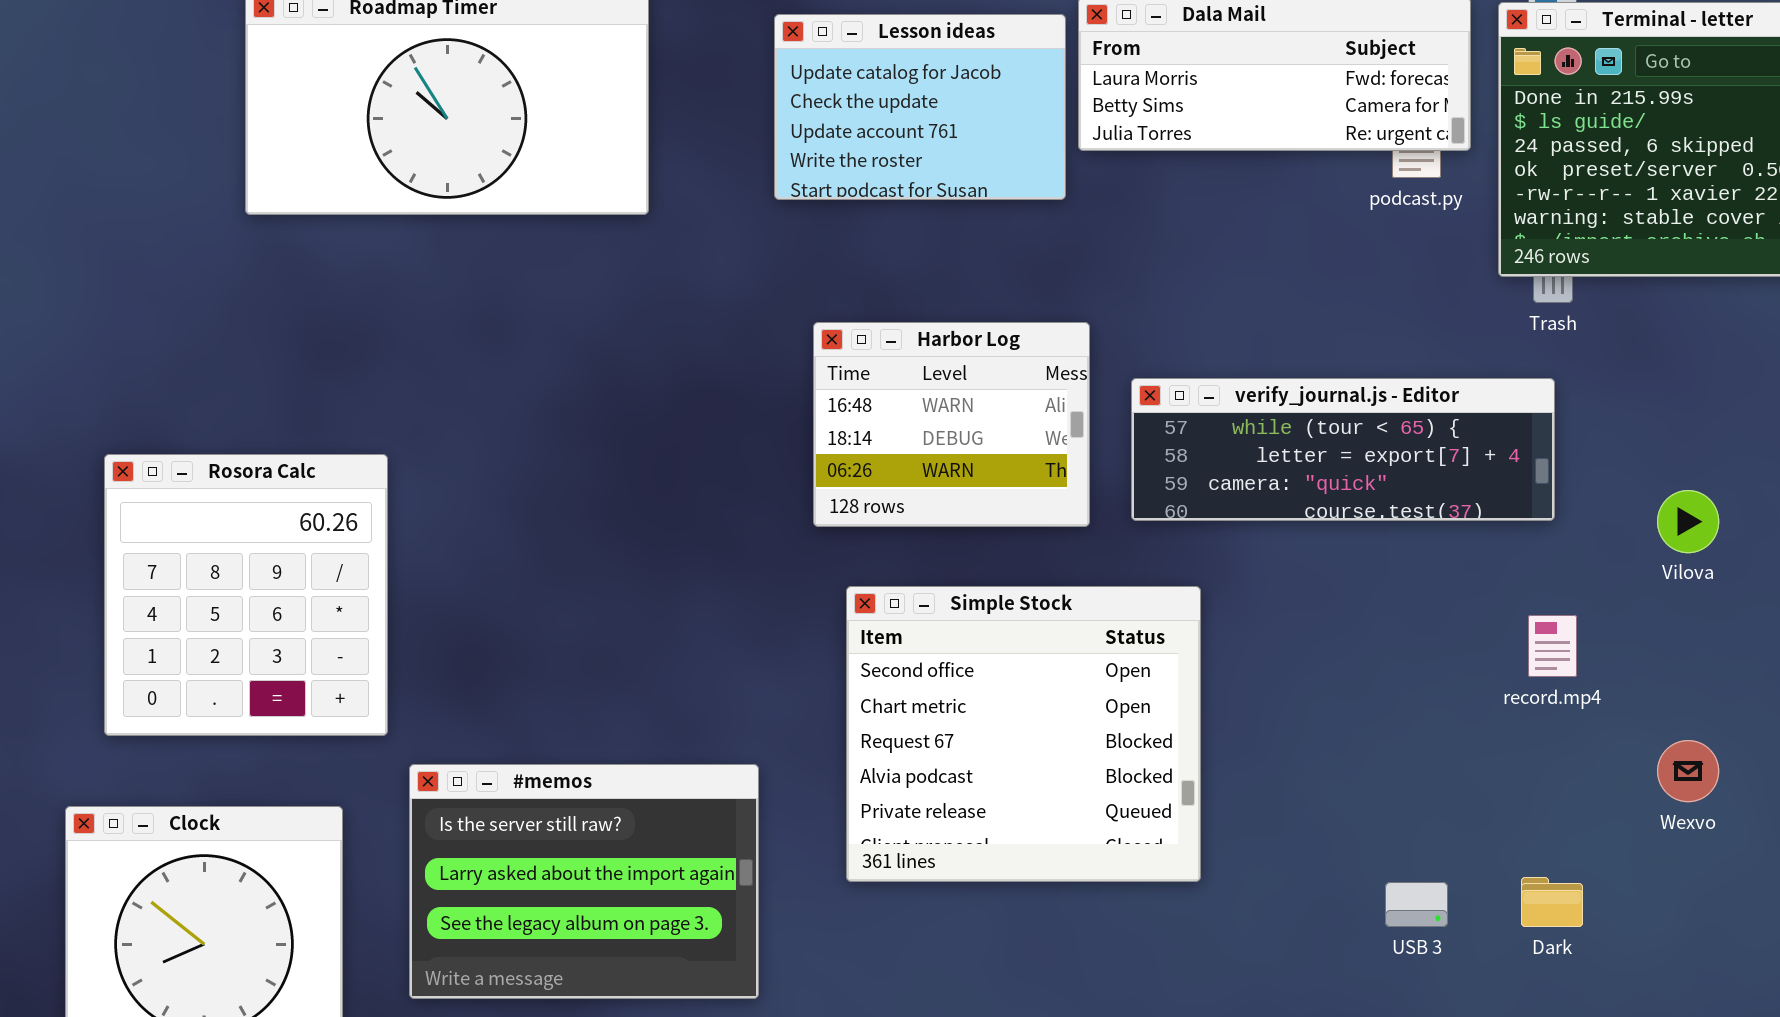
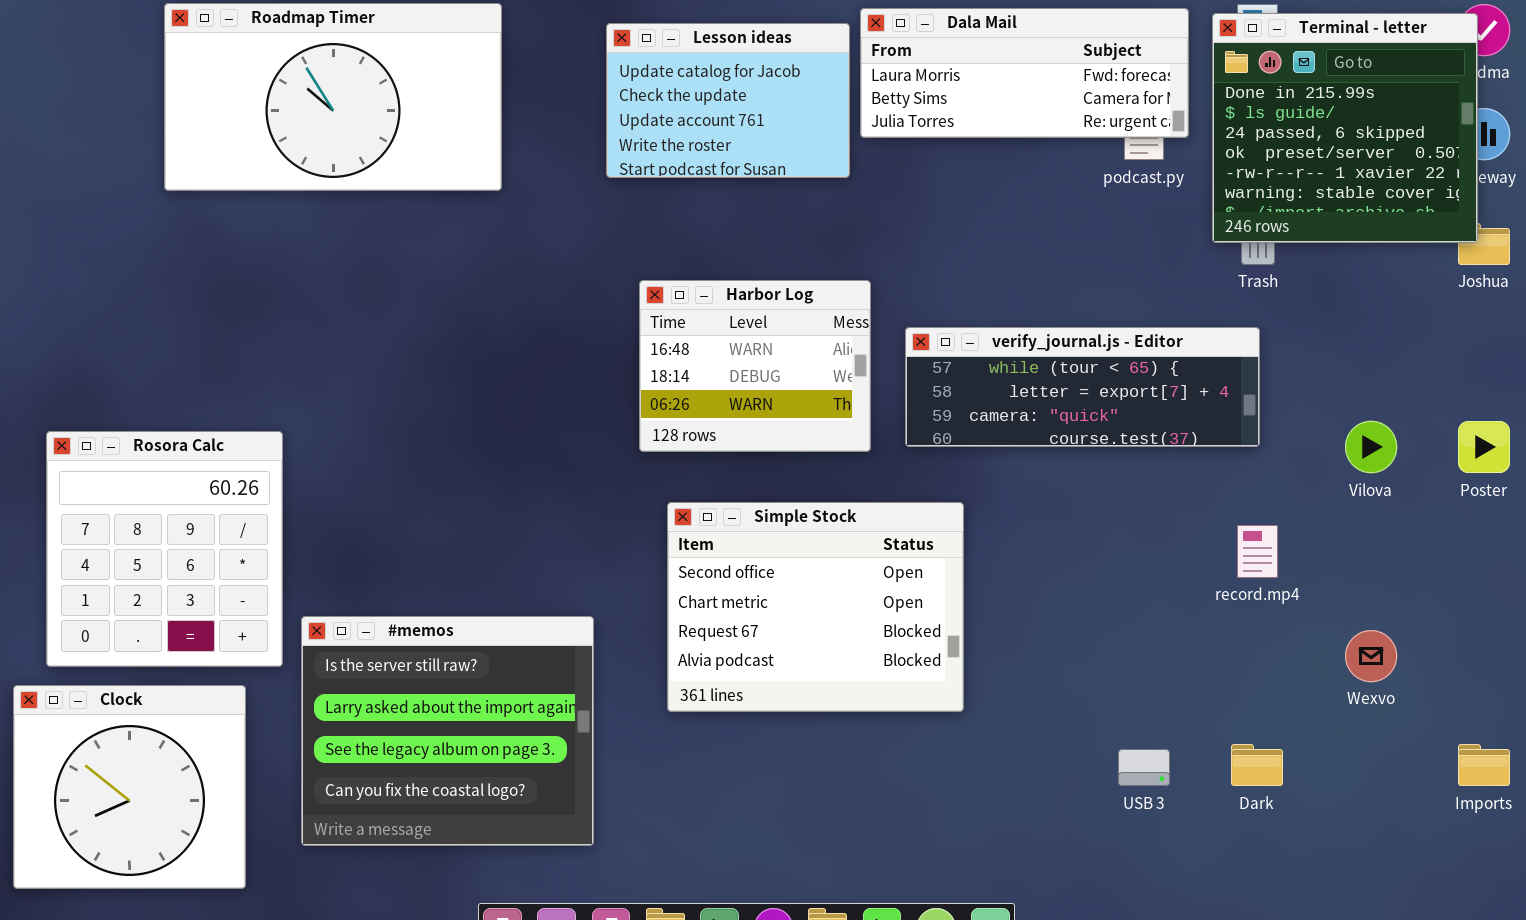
Rosora Calc: [104,454,388,736] -> [46,431,283,667], moved
Simple Stock: [846,586,1201,882] -> [667,502,964,712], resized
#memos: [409,764,759,999] -> [301,616,594,846], resized

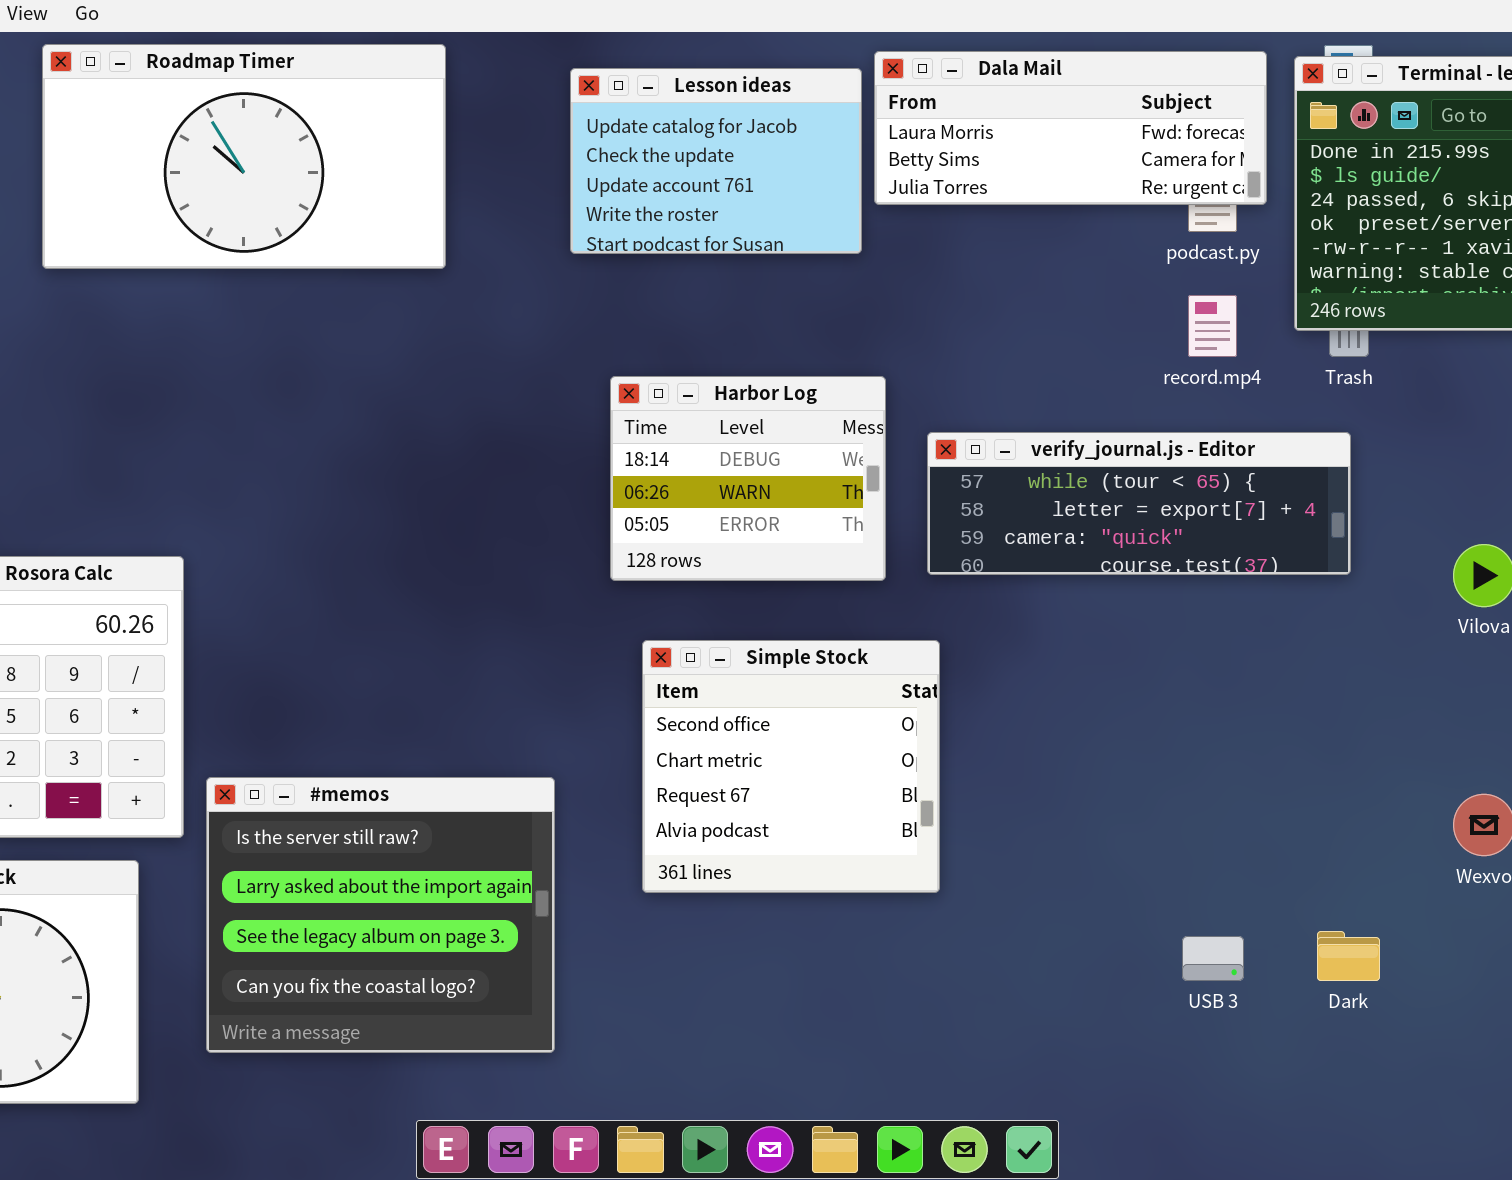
Harbor Log: [639,280,871,452] -> [610,376,886,581], scrolled down 1 row
Simple Stock: [667,502,964,712] -> [642,640,940,893], resized
record.mp4: [1237,525,1278,578] -> [1188,295,1237,357], moved

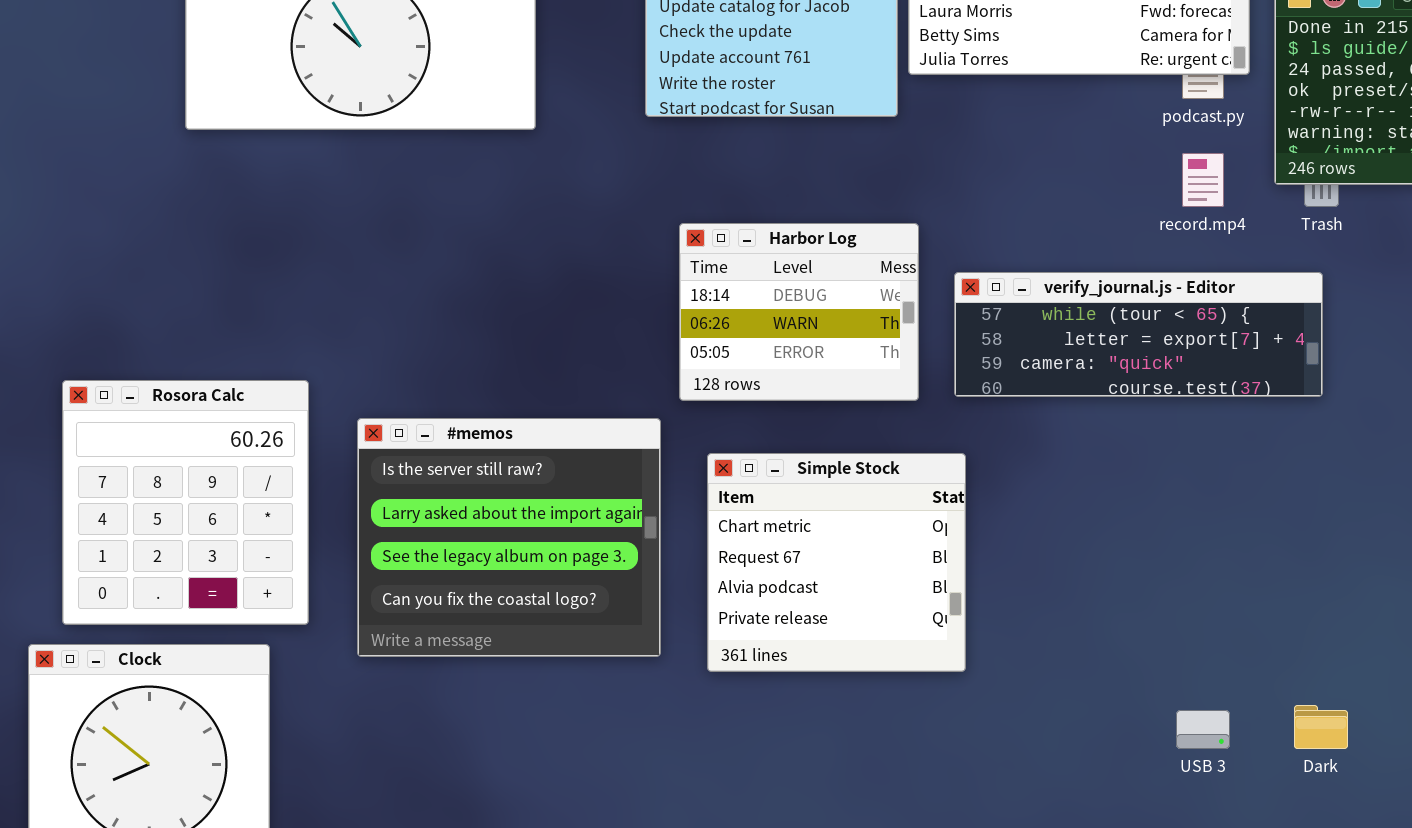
Simple Stock: [642,640,940,893] -> [707,453,966,672], scrolled down 1 row
#memos: [206,777,555,1053] -> [357,418,661,657], moved

